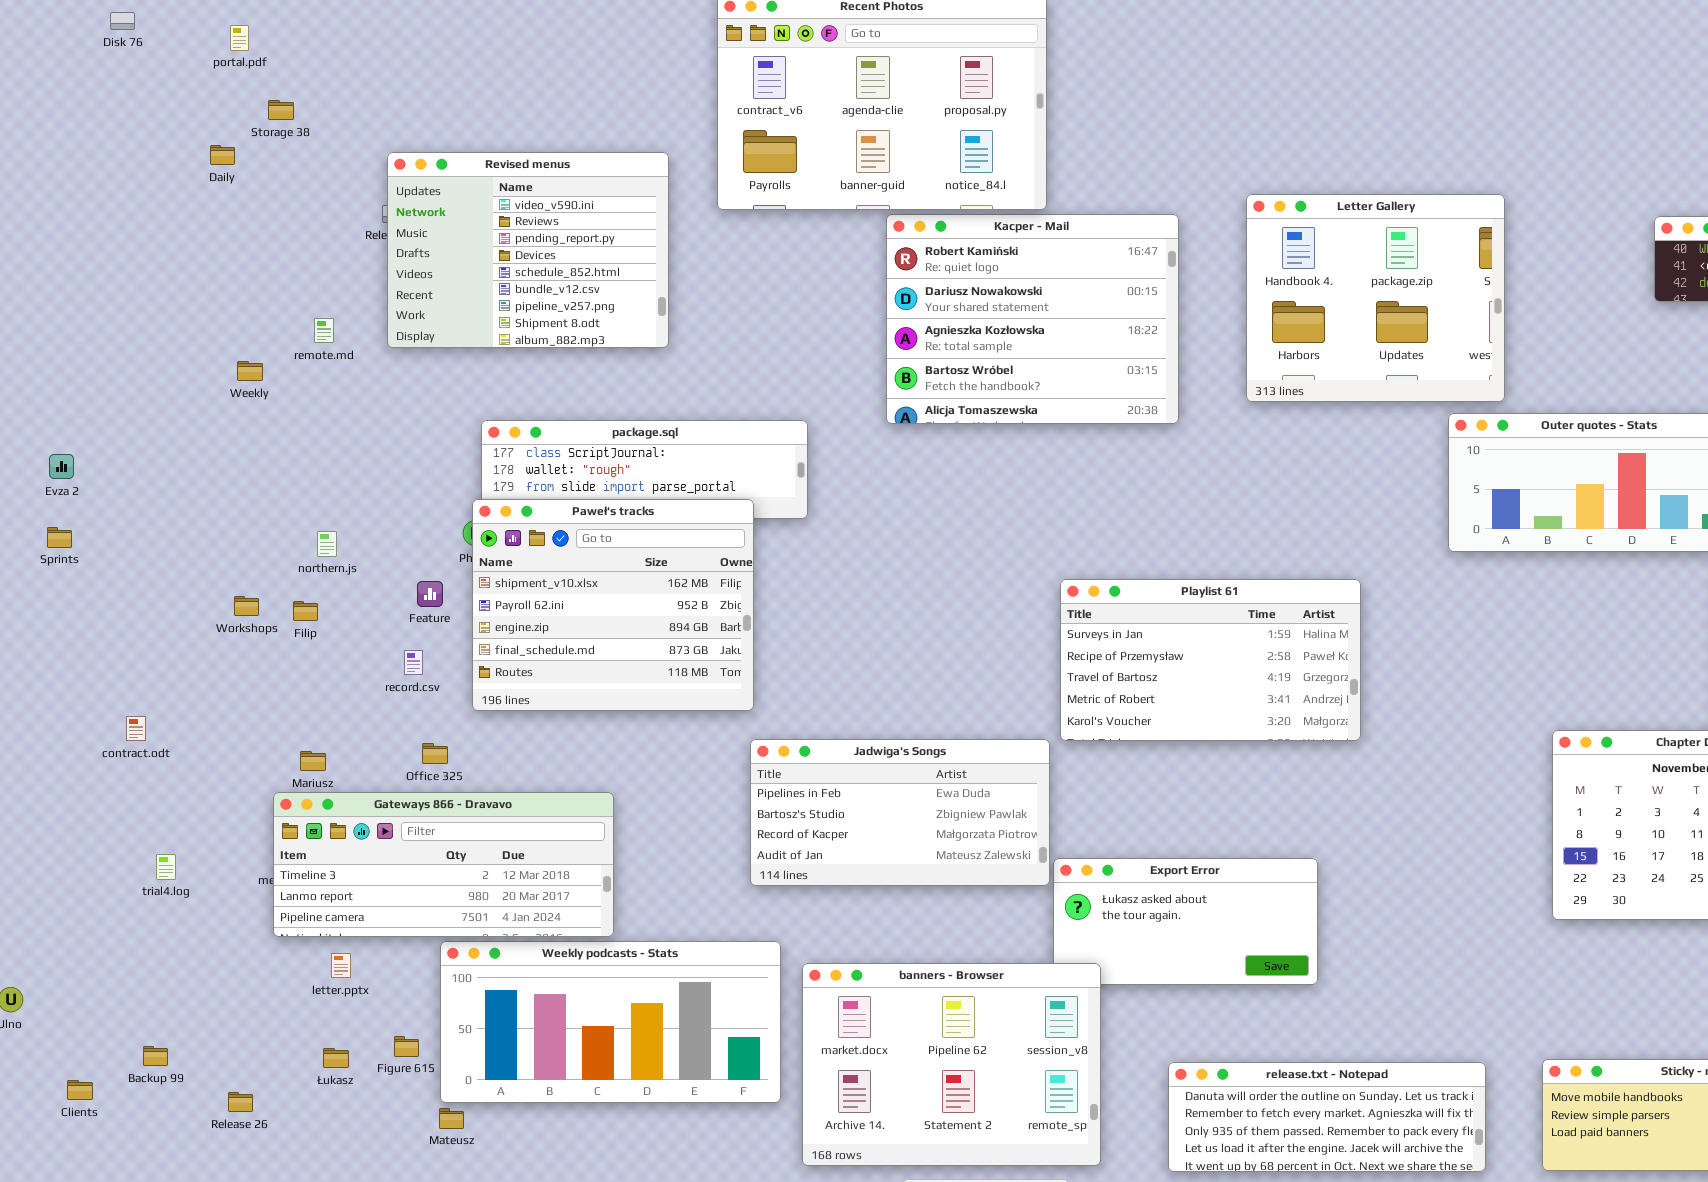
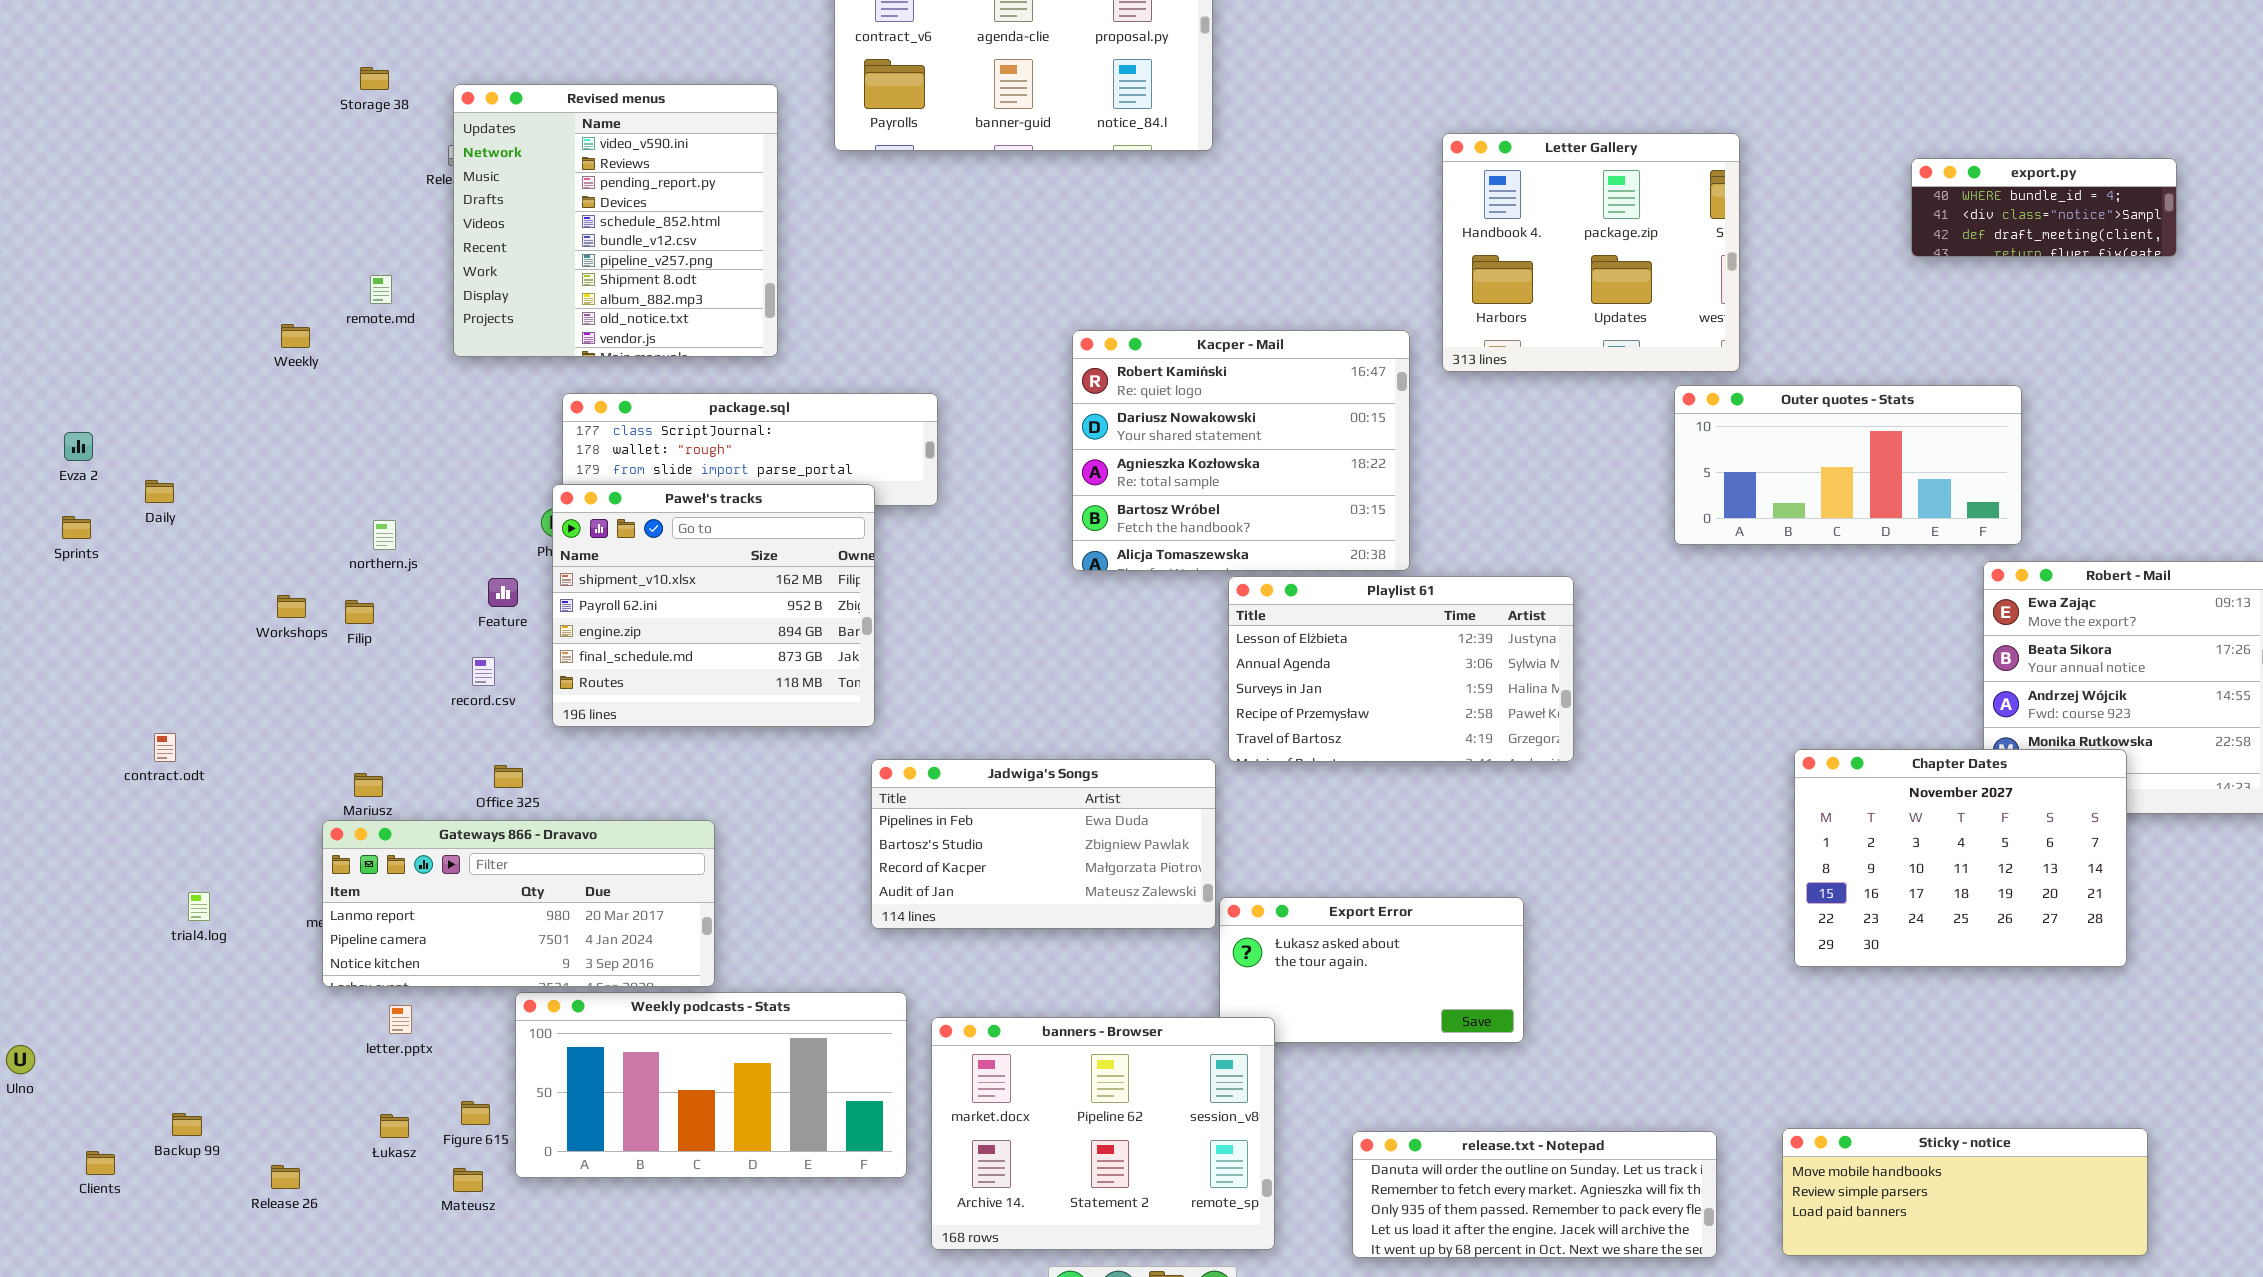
Storage 38: [268,100,294,120] -> [360,67,389,90], moved
Daily: [210,145,235,165] -> [145,480,174,503], moved
Revised menus: [387,152,669,348] -> [453,84,778,357], resized
Kacper - Mail: [886,214,1179,424] -> [1072,330,1410,571], moved
Playlist 61: [1060,579,1361,741] -> [1228,576,1574,762], scrolled up 2 rows
Gateways 866 - Dravavo: [273,792,614,937] -> [322,820,715,987], scrolled down 1 row
Mateusz: [439,1108,464,1129] -> [453,1168,483,1192], moved

